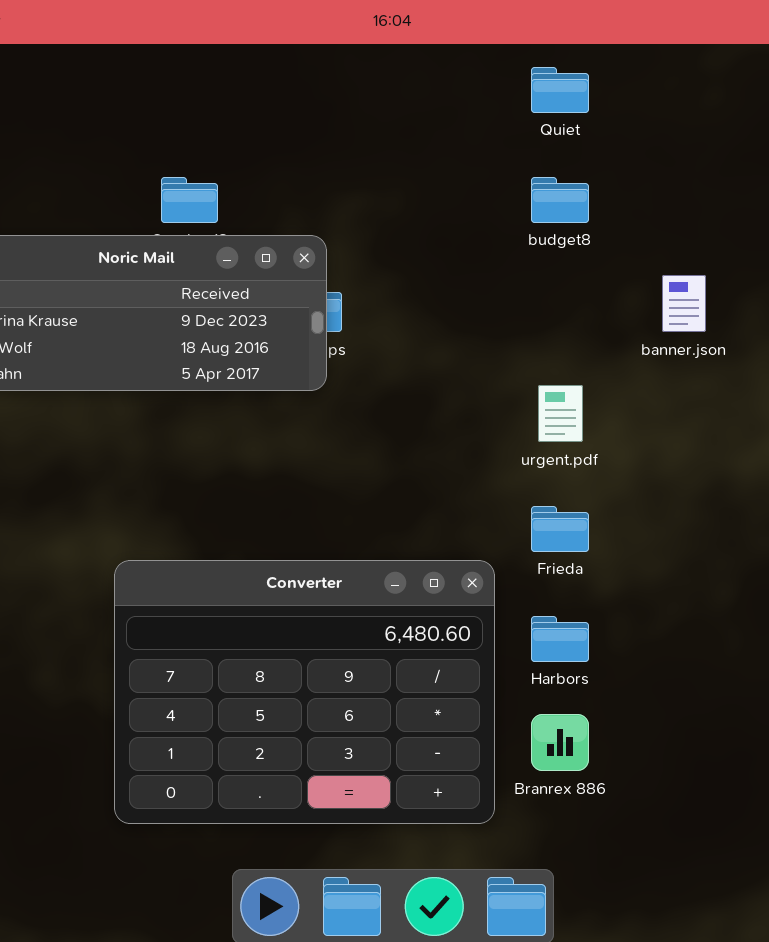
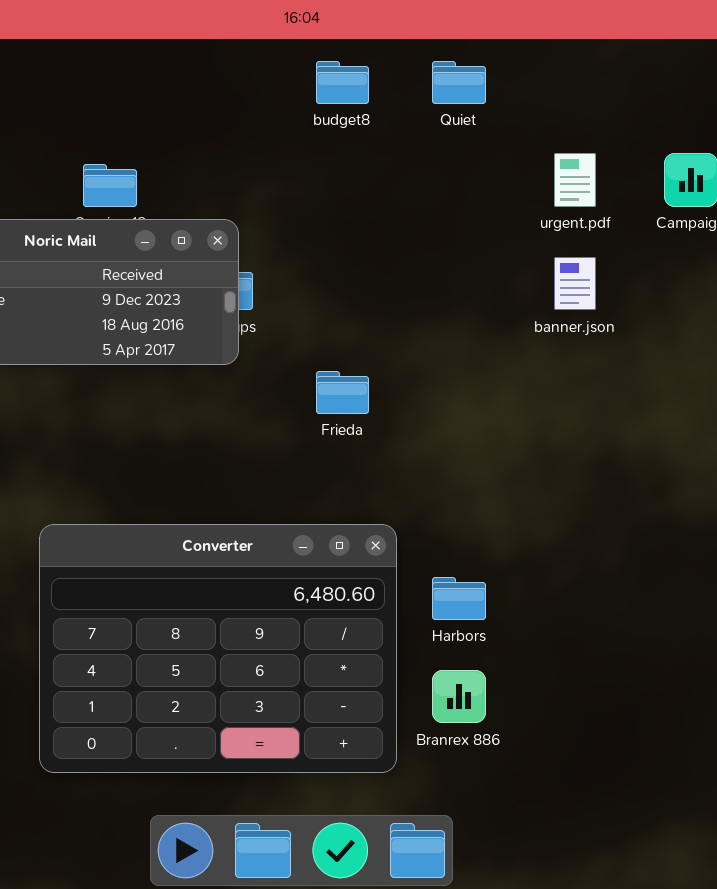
budget8: [531,177,589,223] -> [316,61,369,104], moved
urgent.pdf: [538,385,583,442] -> [554,153,596,207], moved
Frieda: [531,506,589,552] -> [316,371,369,414], moved

